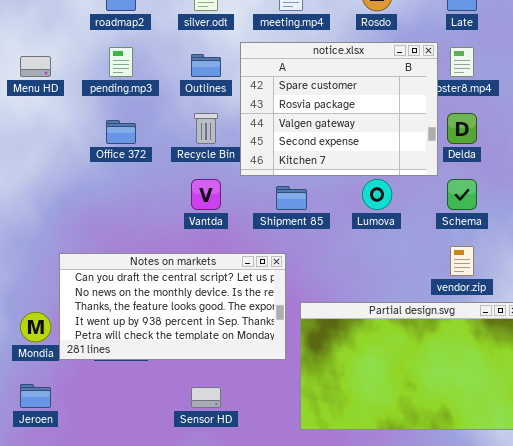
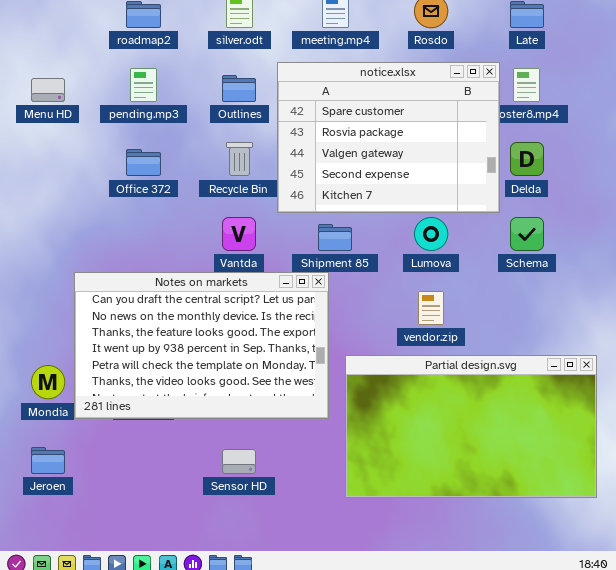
vendor.zip: [450,246,474,276] -> [418,291,444,325], moved
Notes on markets: [59,253,286,360] -> [74,272,329,419], resized

